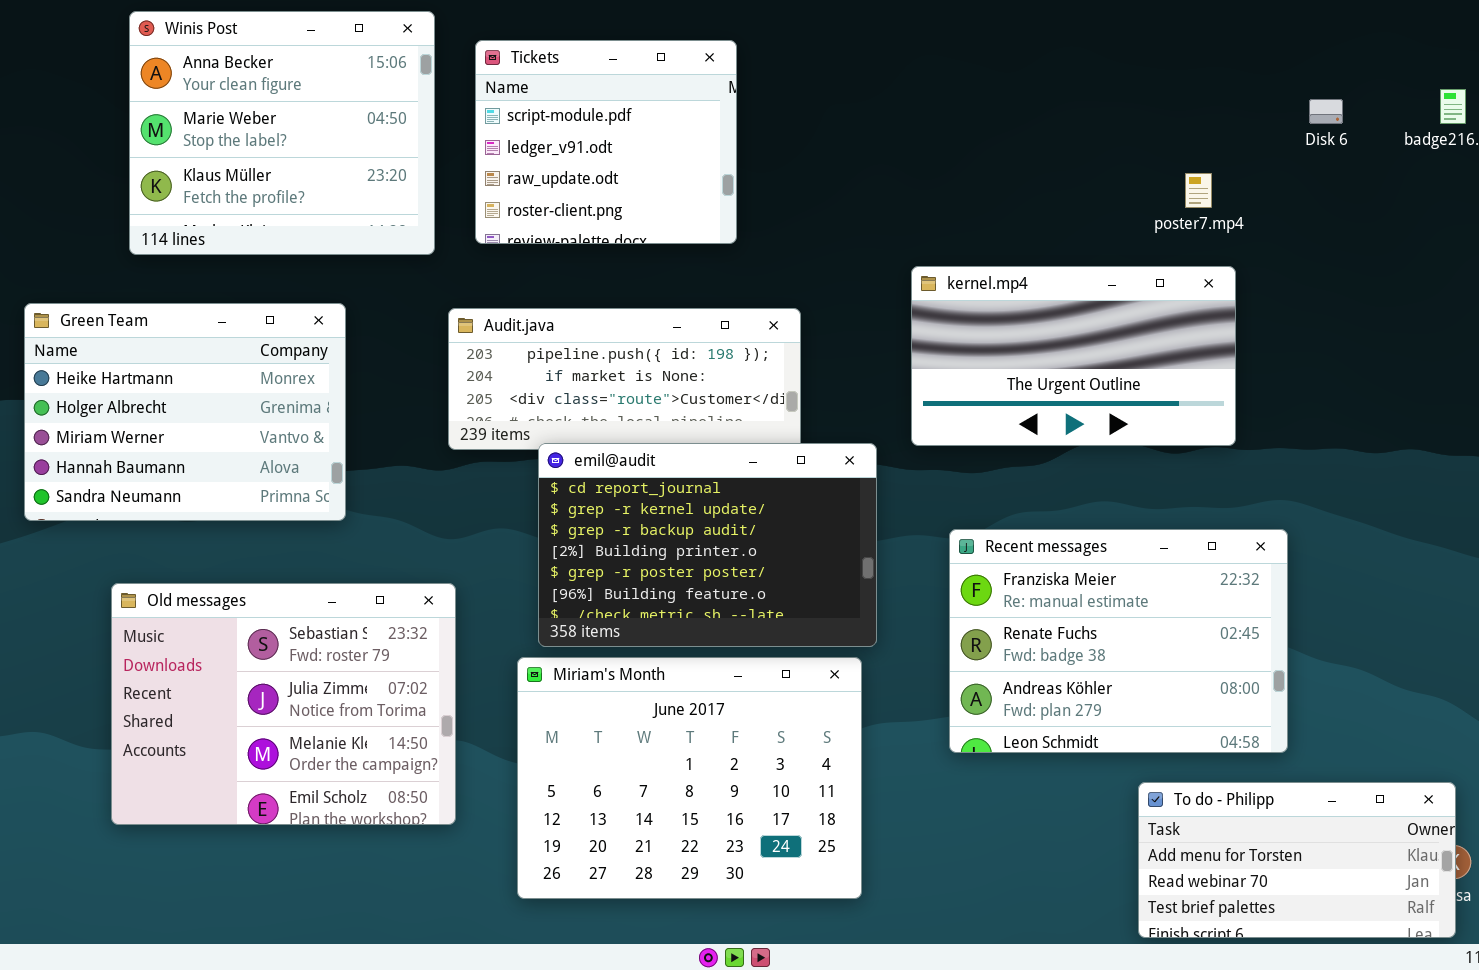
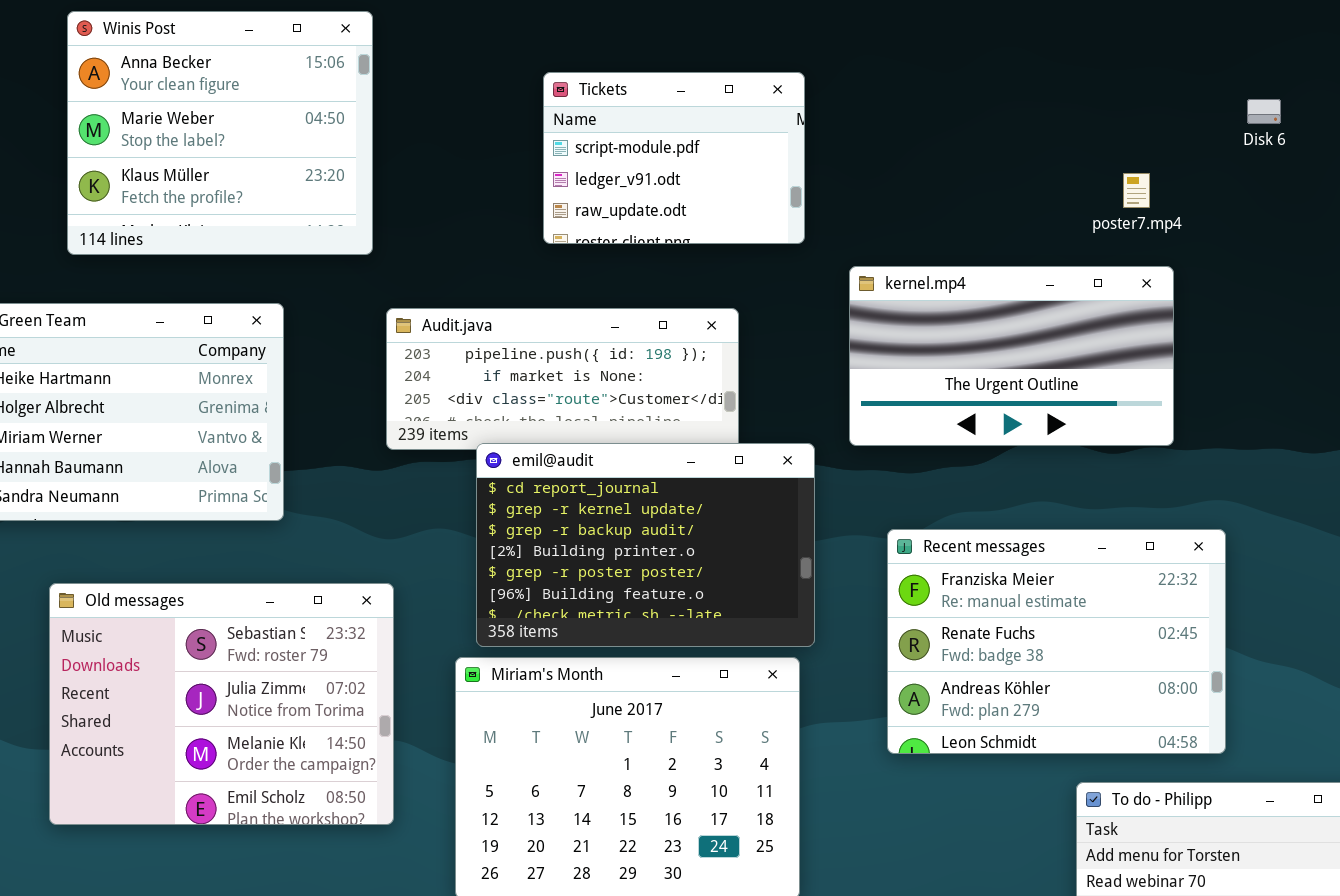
Tickets: [475,40,737,244] -> [543,72,805,244], moved, resized

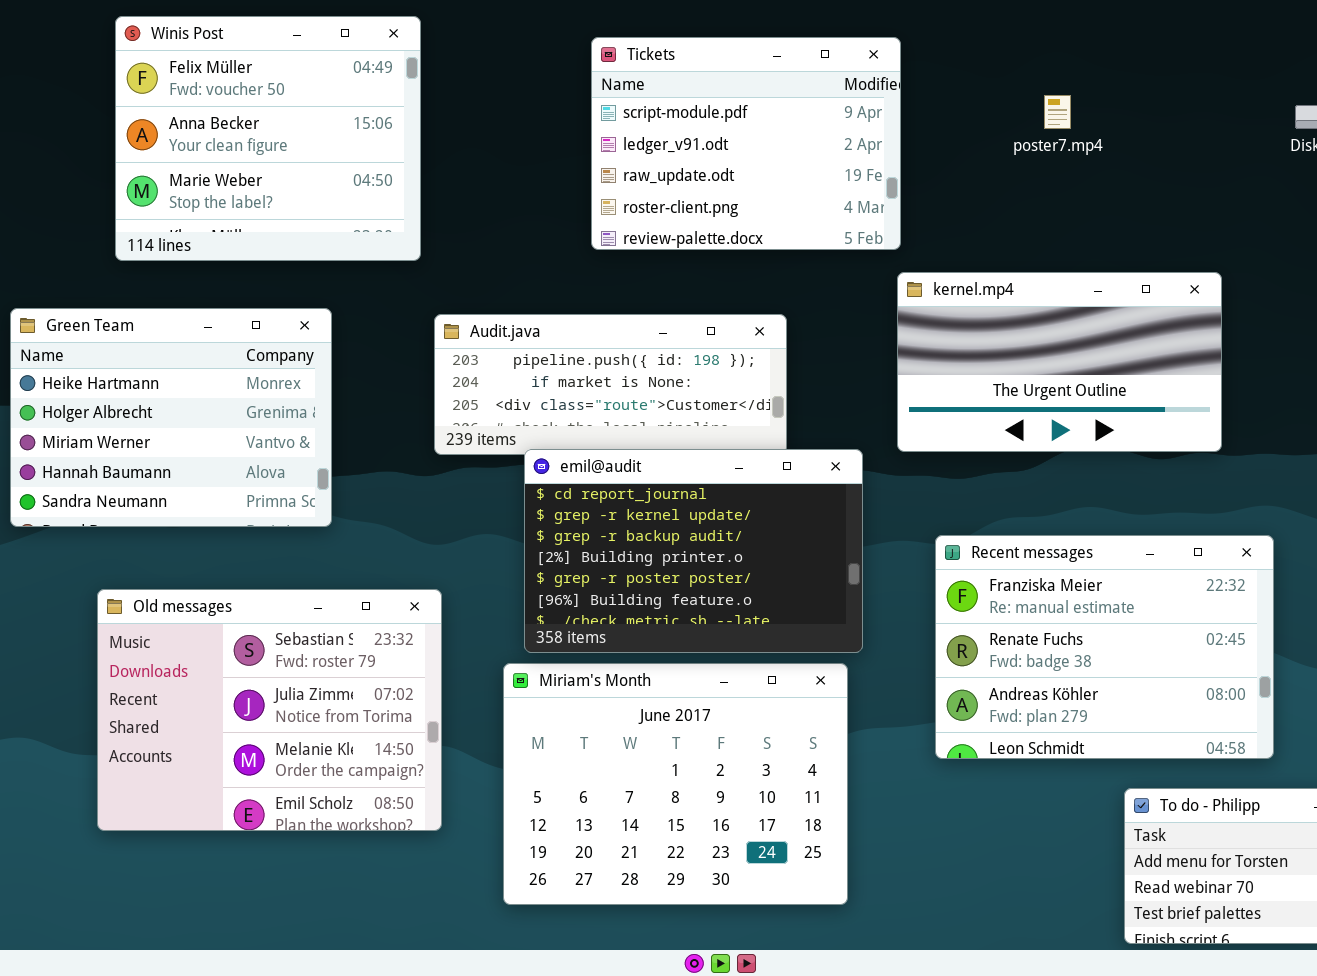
Winis Post: [67,11,373,255] -> [115,16,421,261], scrolled up 1 row
Tickets: [543,72,805,244] -> [591,37,901,250], resized
poster7.mp4: [1123,173,1150,208] -> [1044,95,1071,129], moved

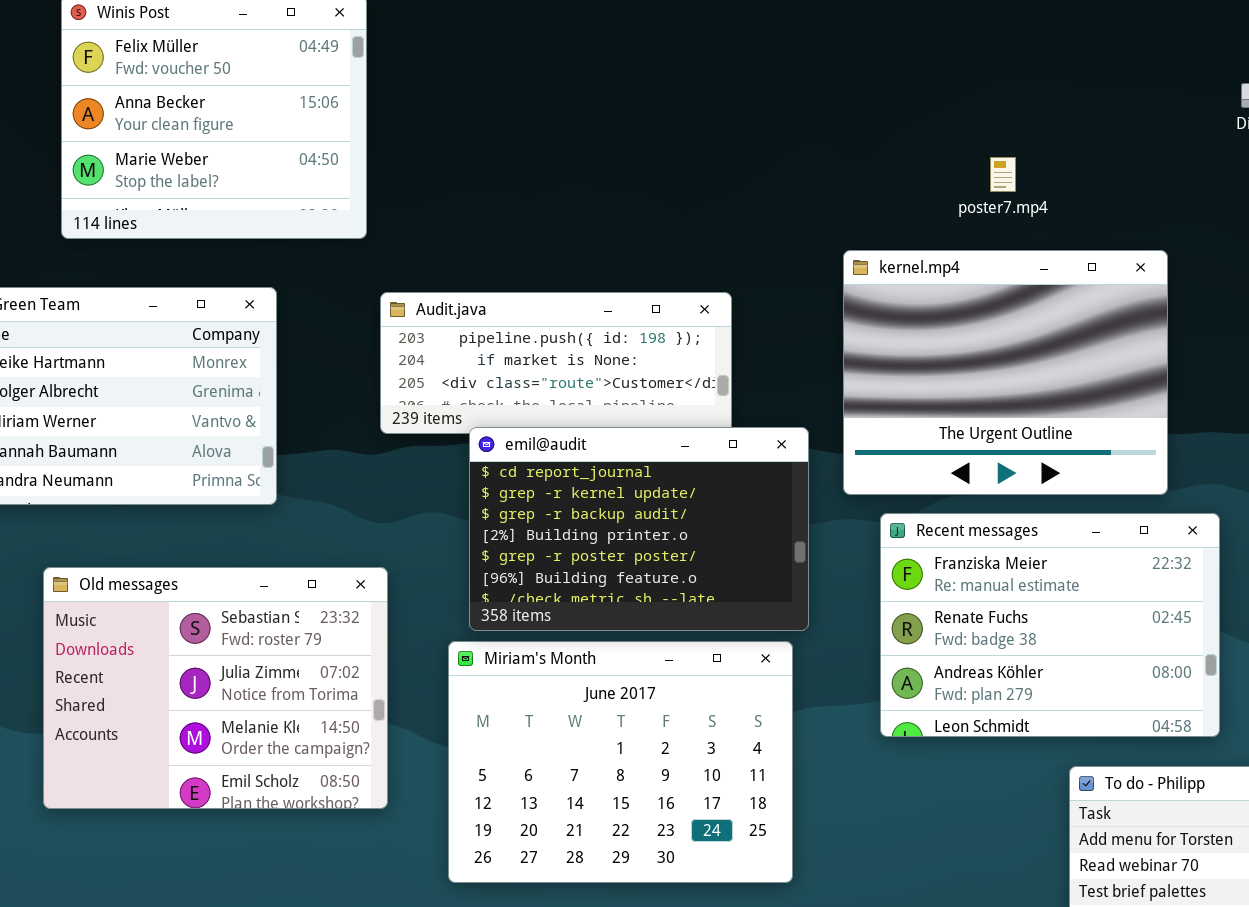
Tickets: [591,37,901,250] -> none, closed
poster7.mp4: [1044,95,1071,129] -> [990,157,1016,192], moved
kernel.mp4: [897,272,1222,452] -> [843,250,1168,495], resized

